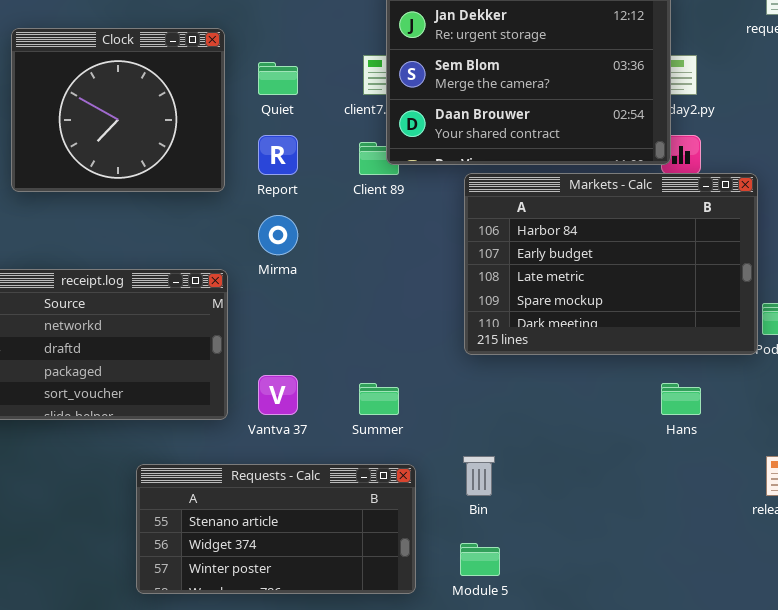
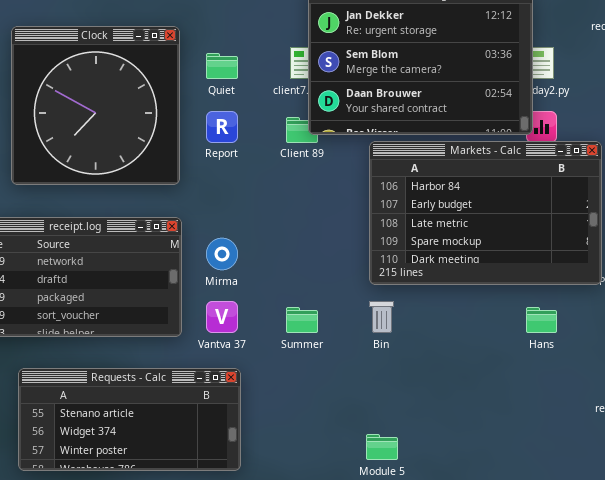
Clock: [11,28,225,192] -> [11,26,180,185], resized
Mirma: [258,215,298,255] -> [206,238,238,270], moved
Bin: [463,456,495,496] -> [369,301,394,333], moved
Requests - Calc: [136,464,416,594] -> [18,368,241,471], moved

